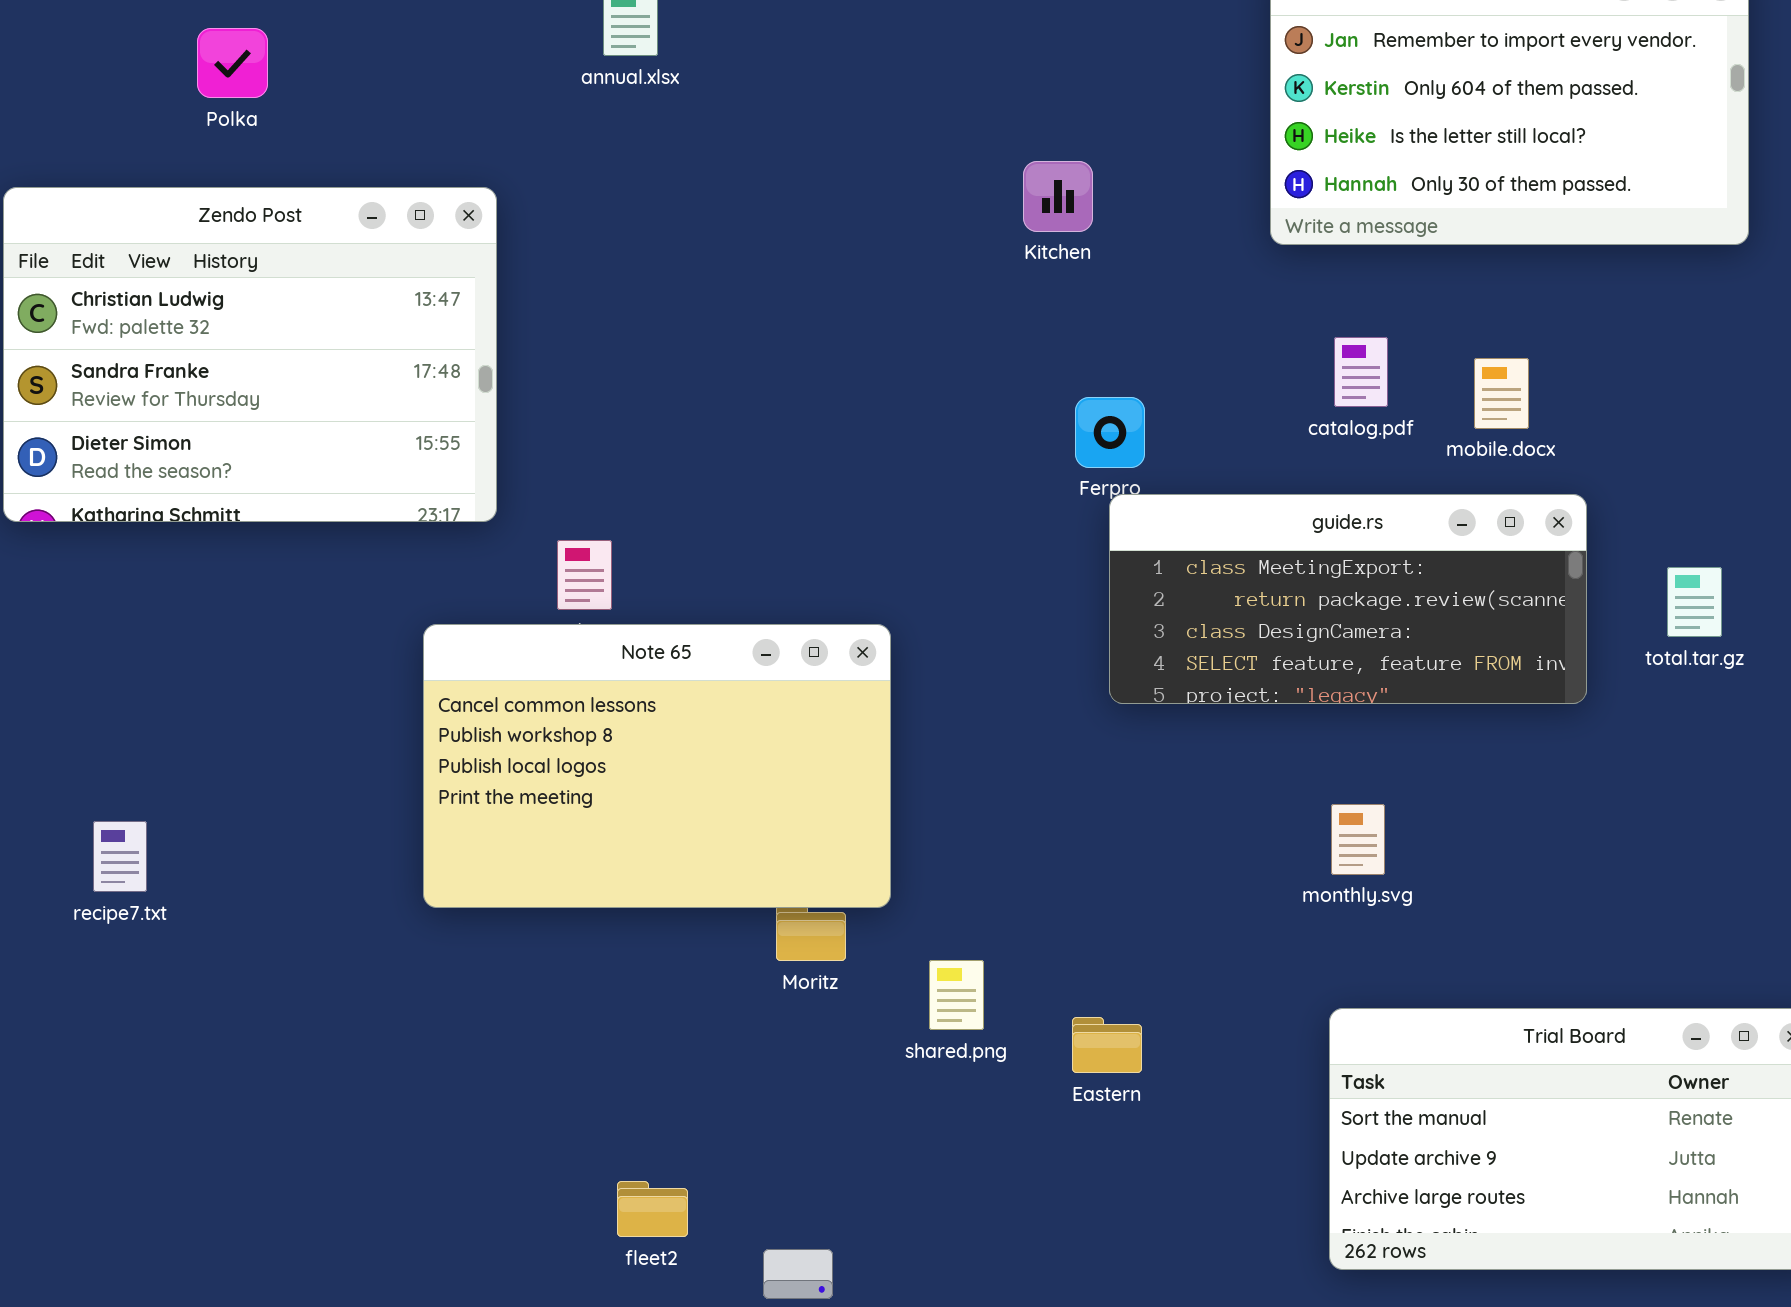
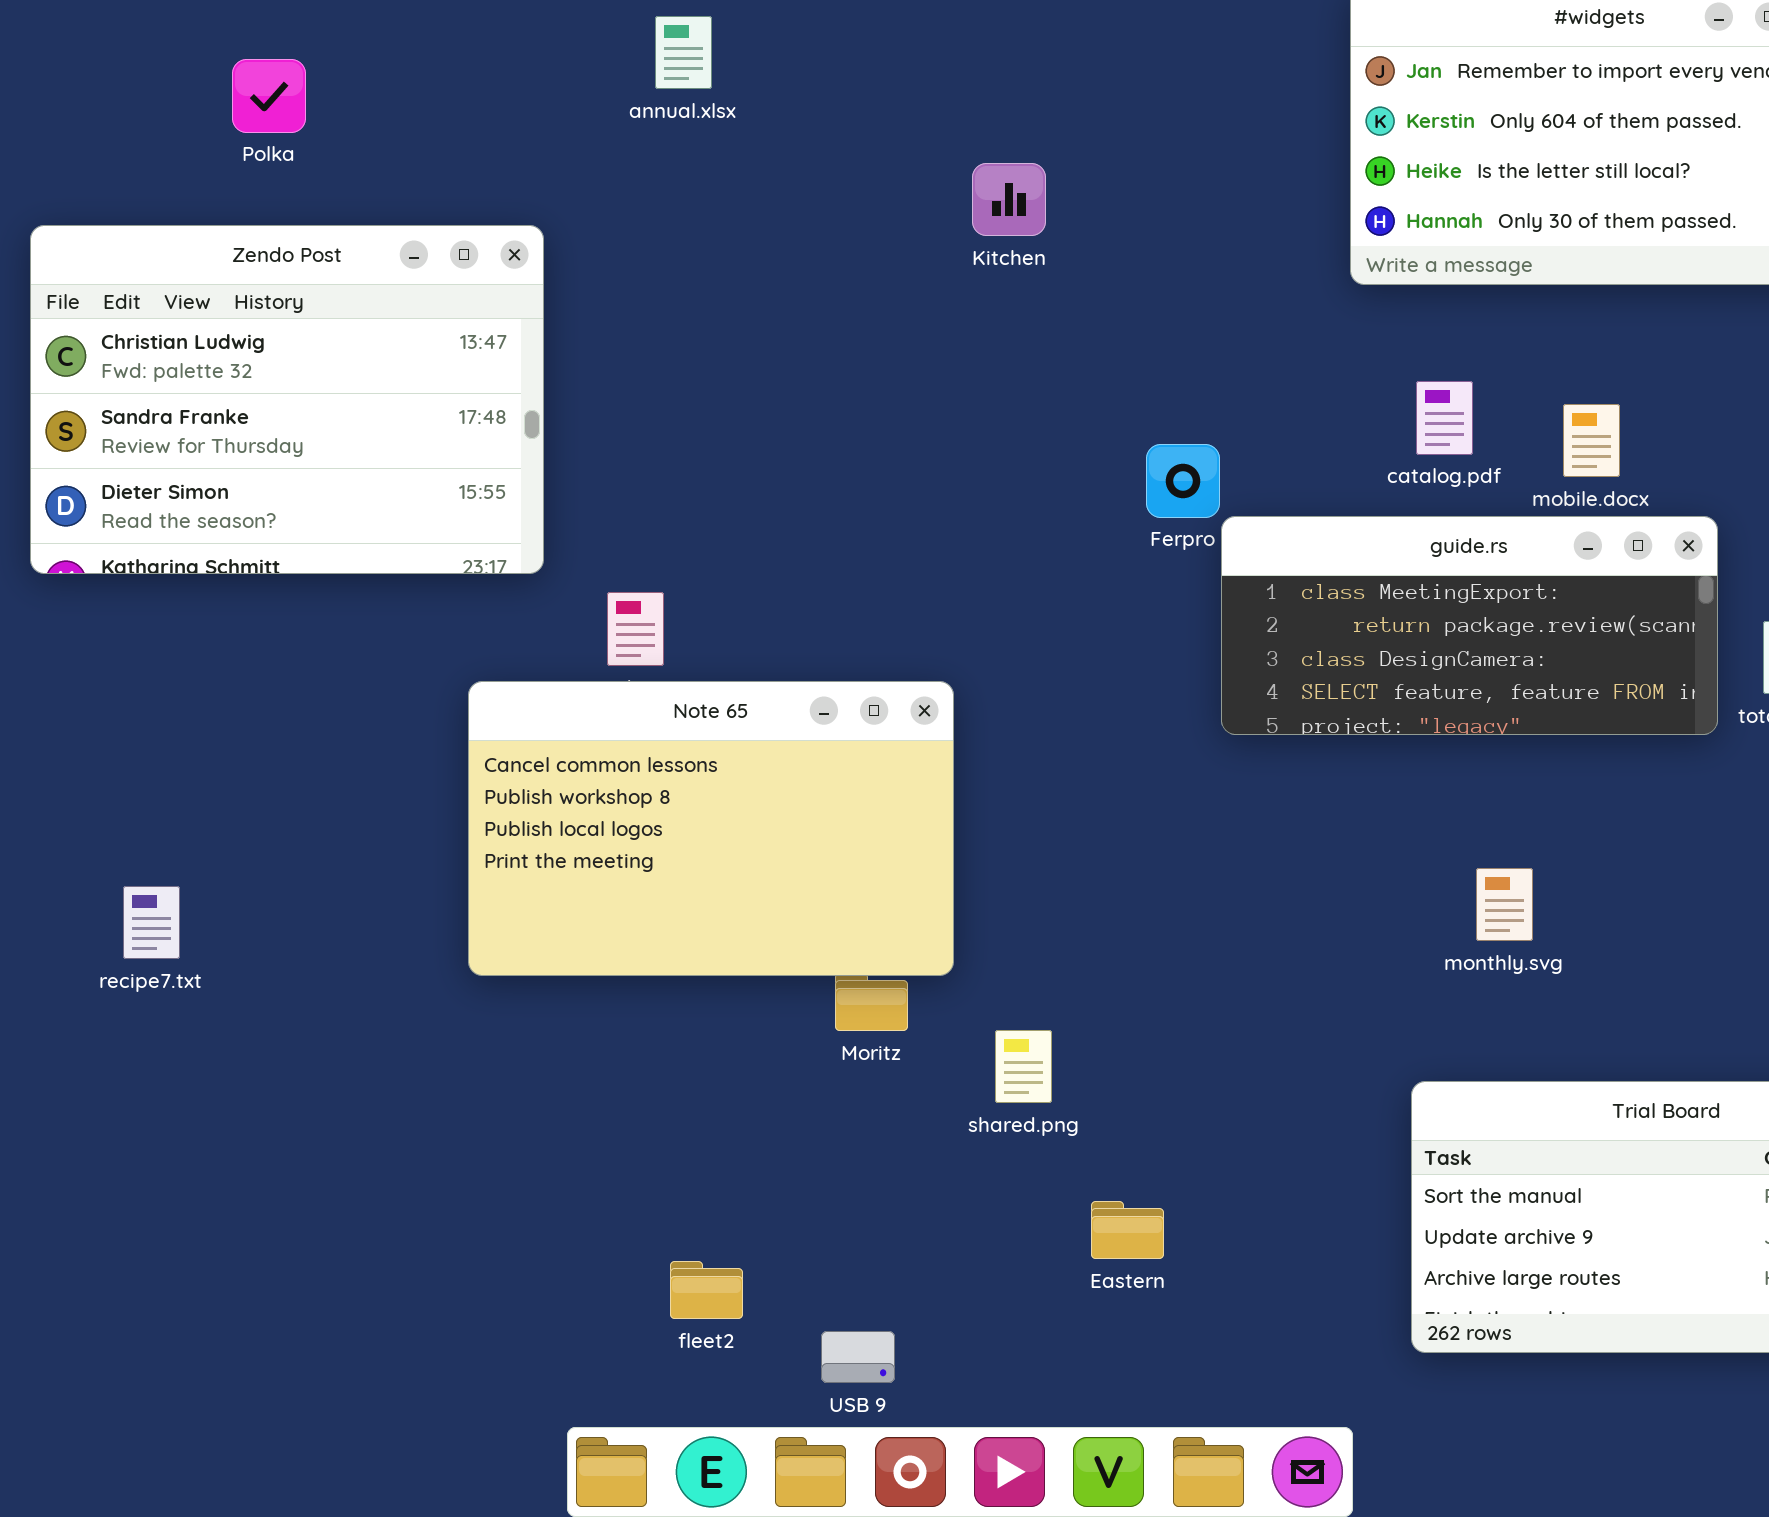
Kitchen: [1023,161,1093,232] -> [972,163,1046,236], moved
guide.rs: [1109,494,1587,704] -> [1221,516,1718,735], moved
monthly.svg: [1331,804,1385,875] -> [1476,868,1533,941], moved
Eastern: [1072,1017,1142,1073] -> [1091,1201,1164,1259], moved

